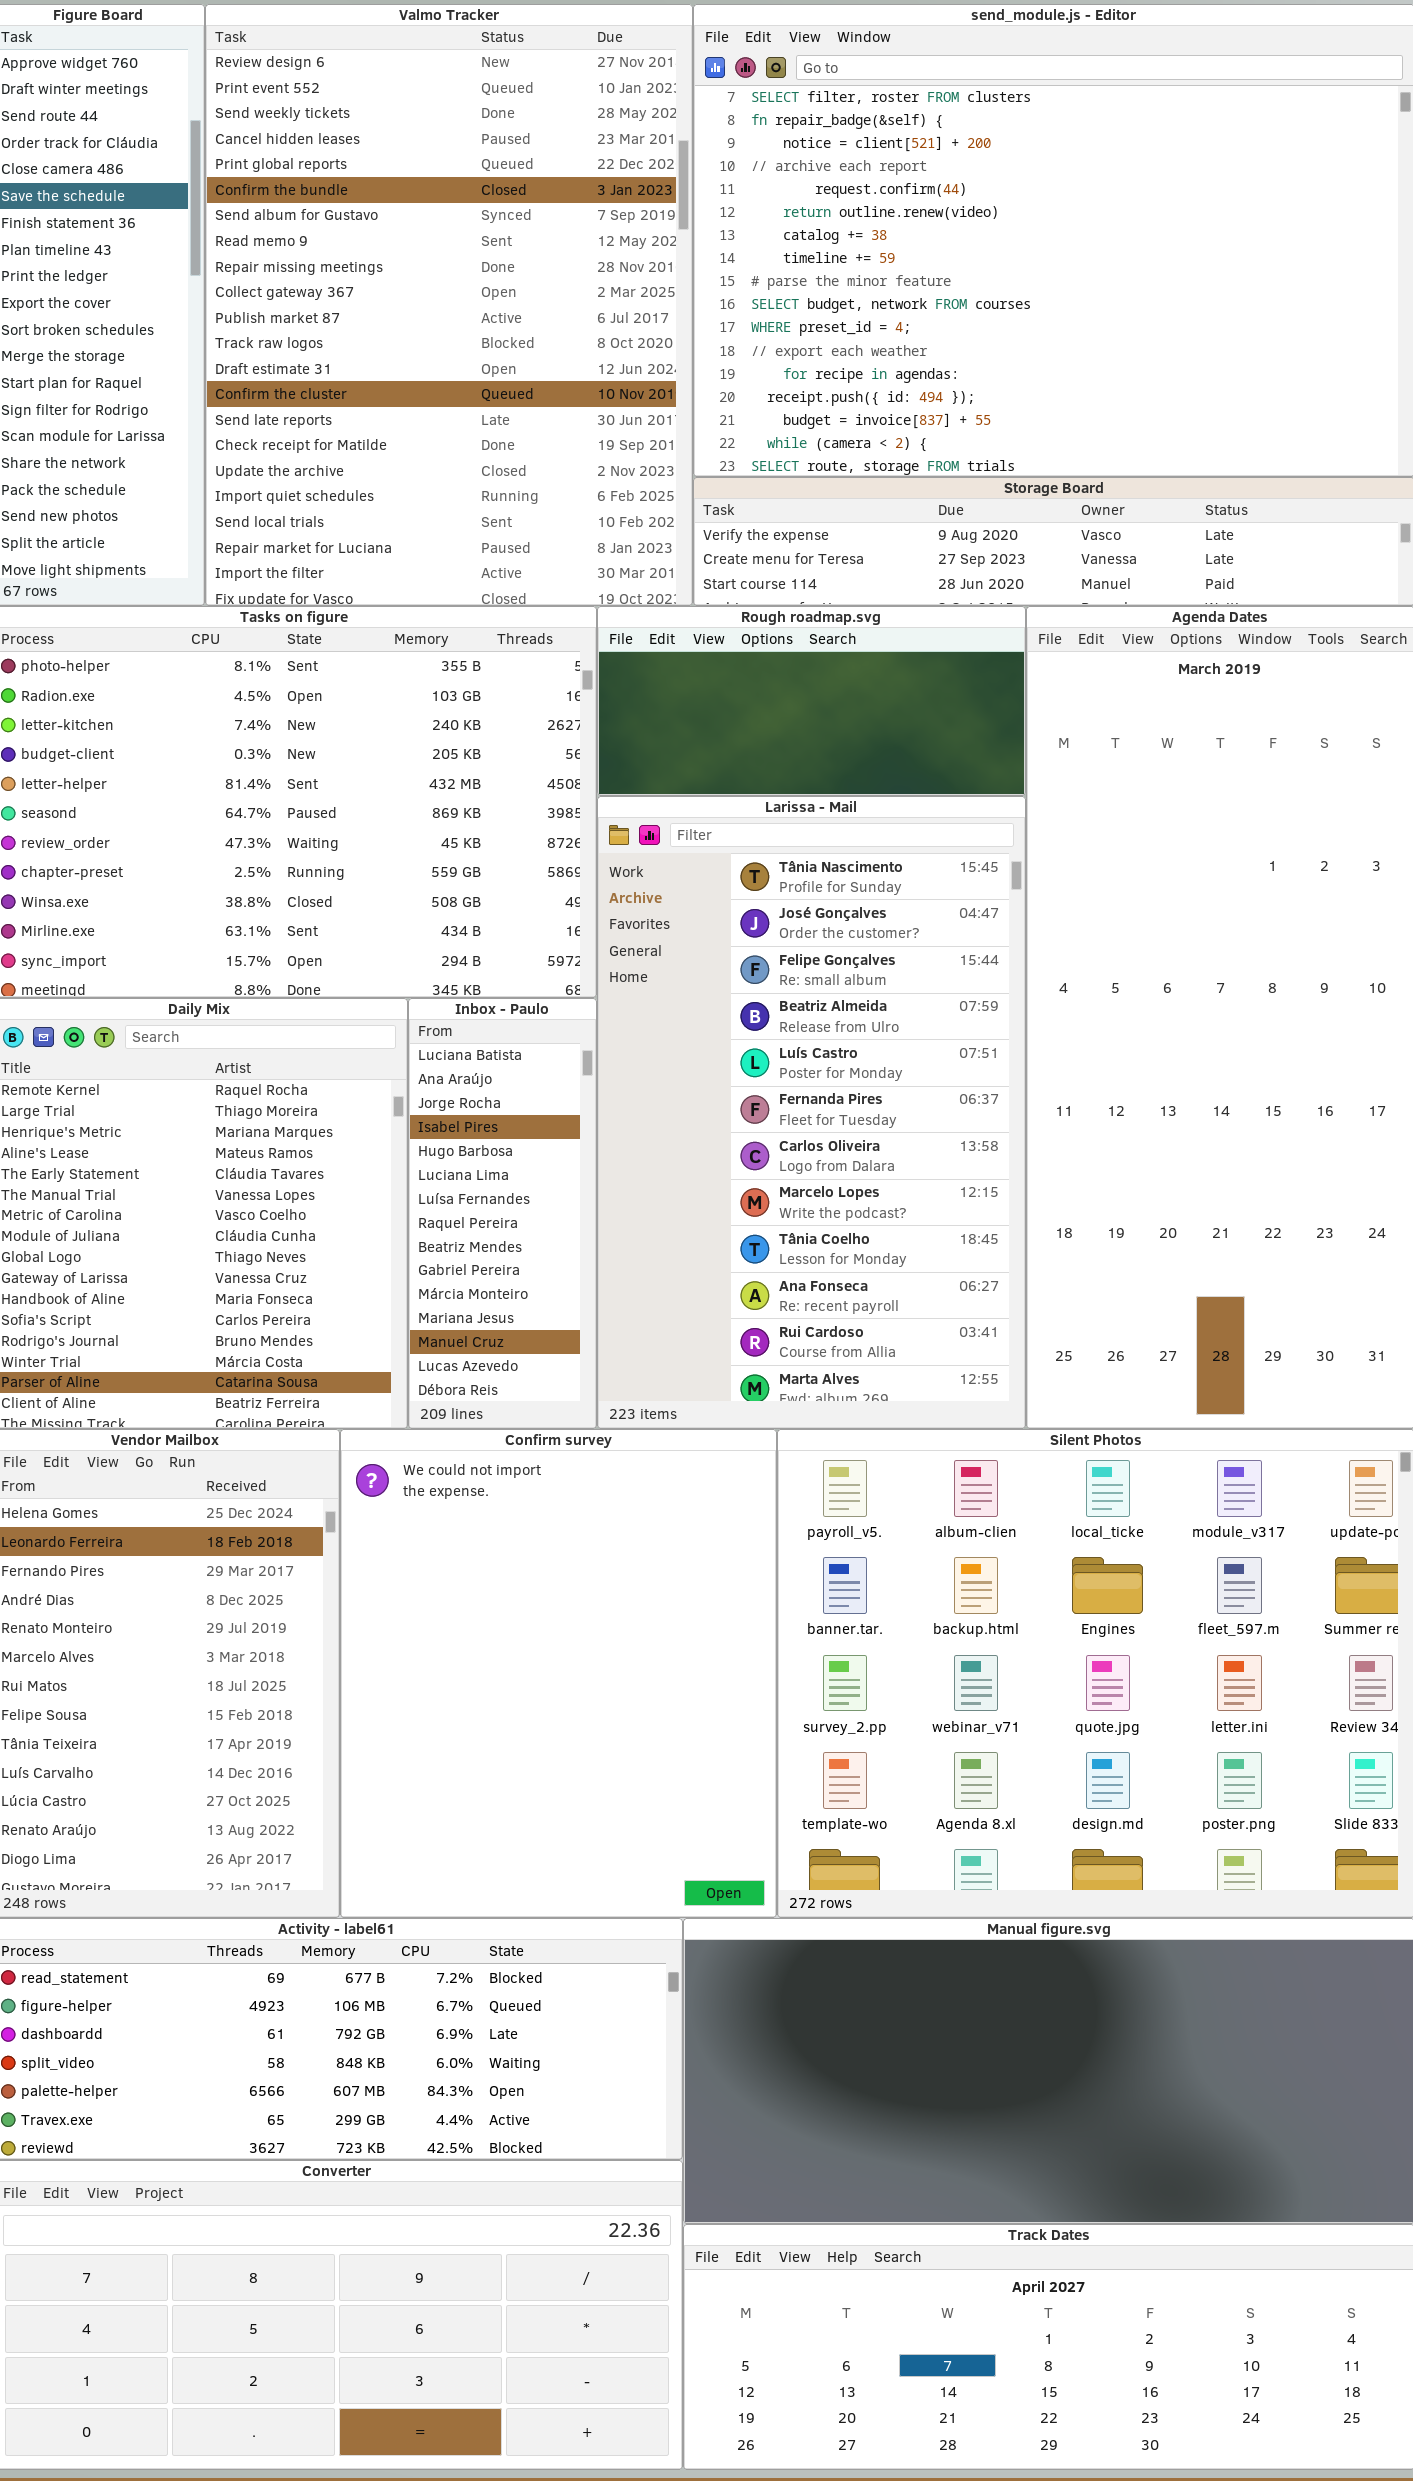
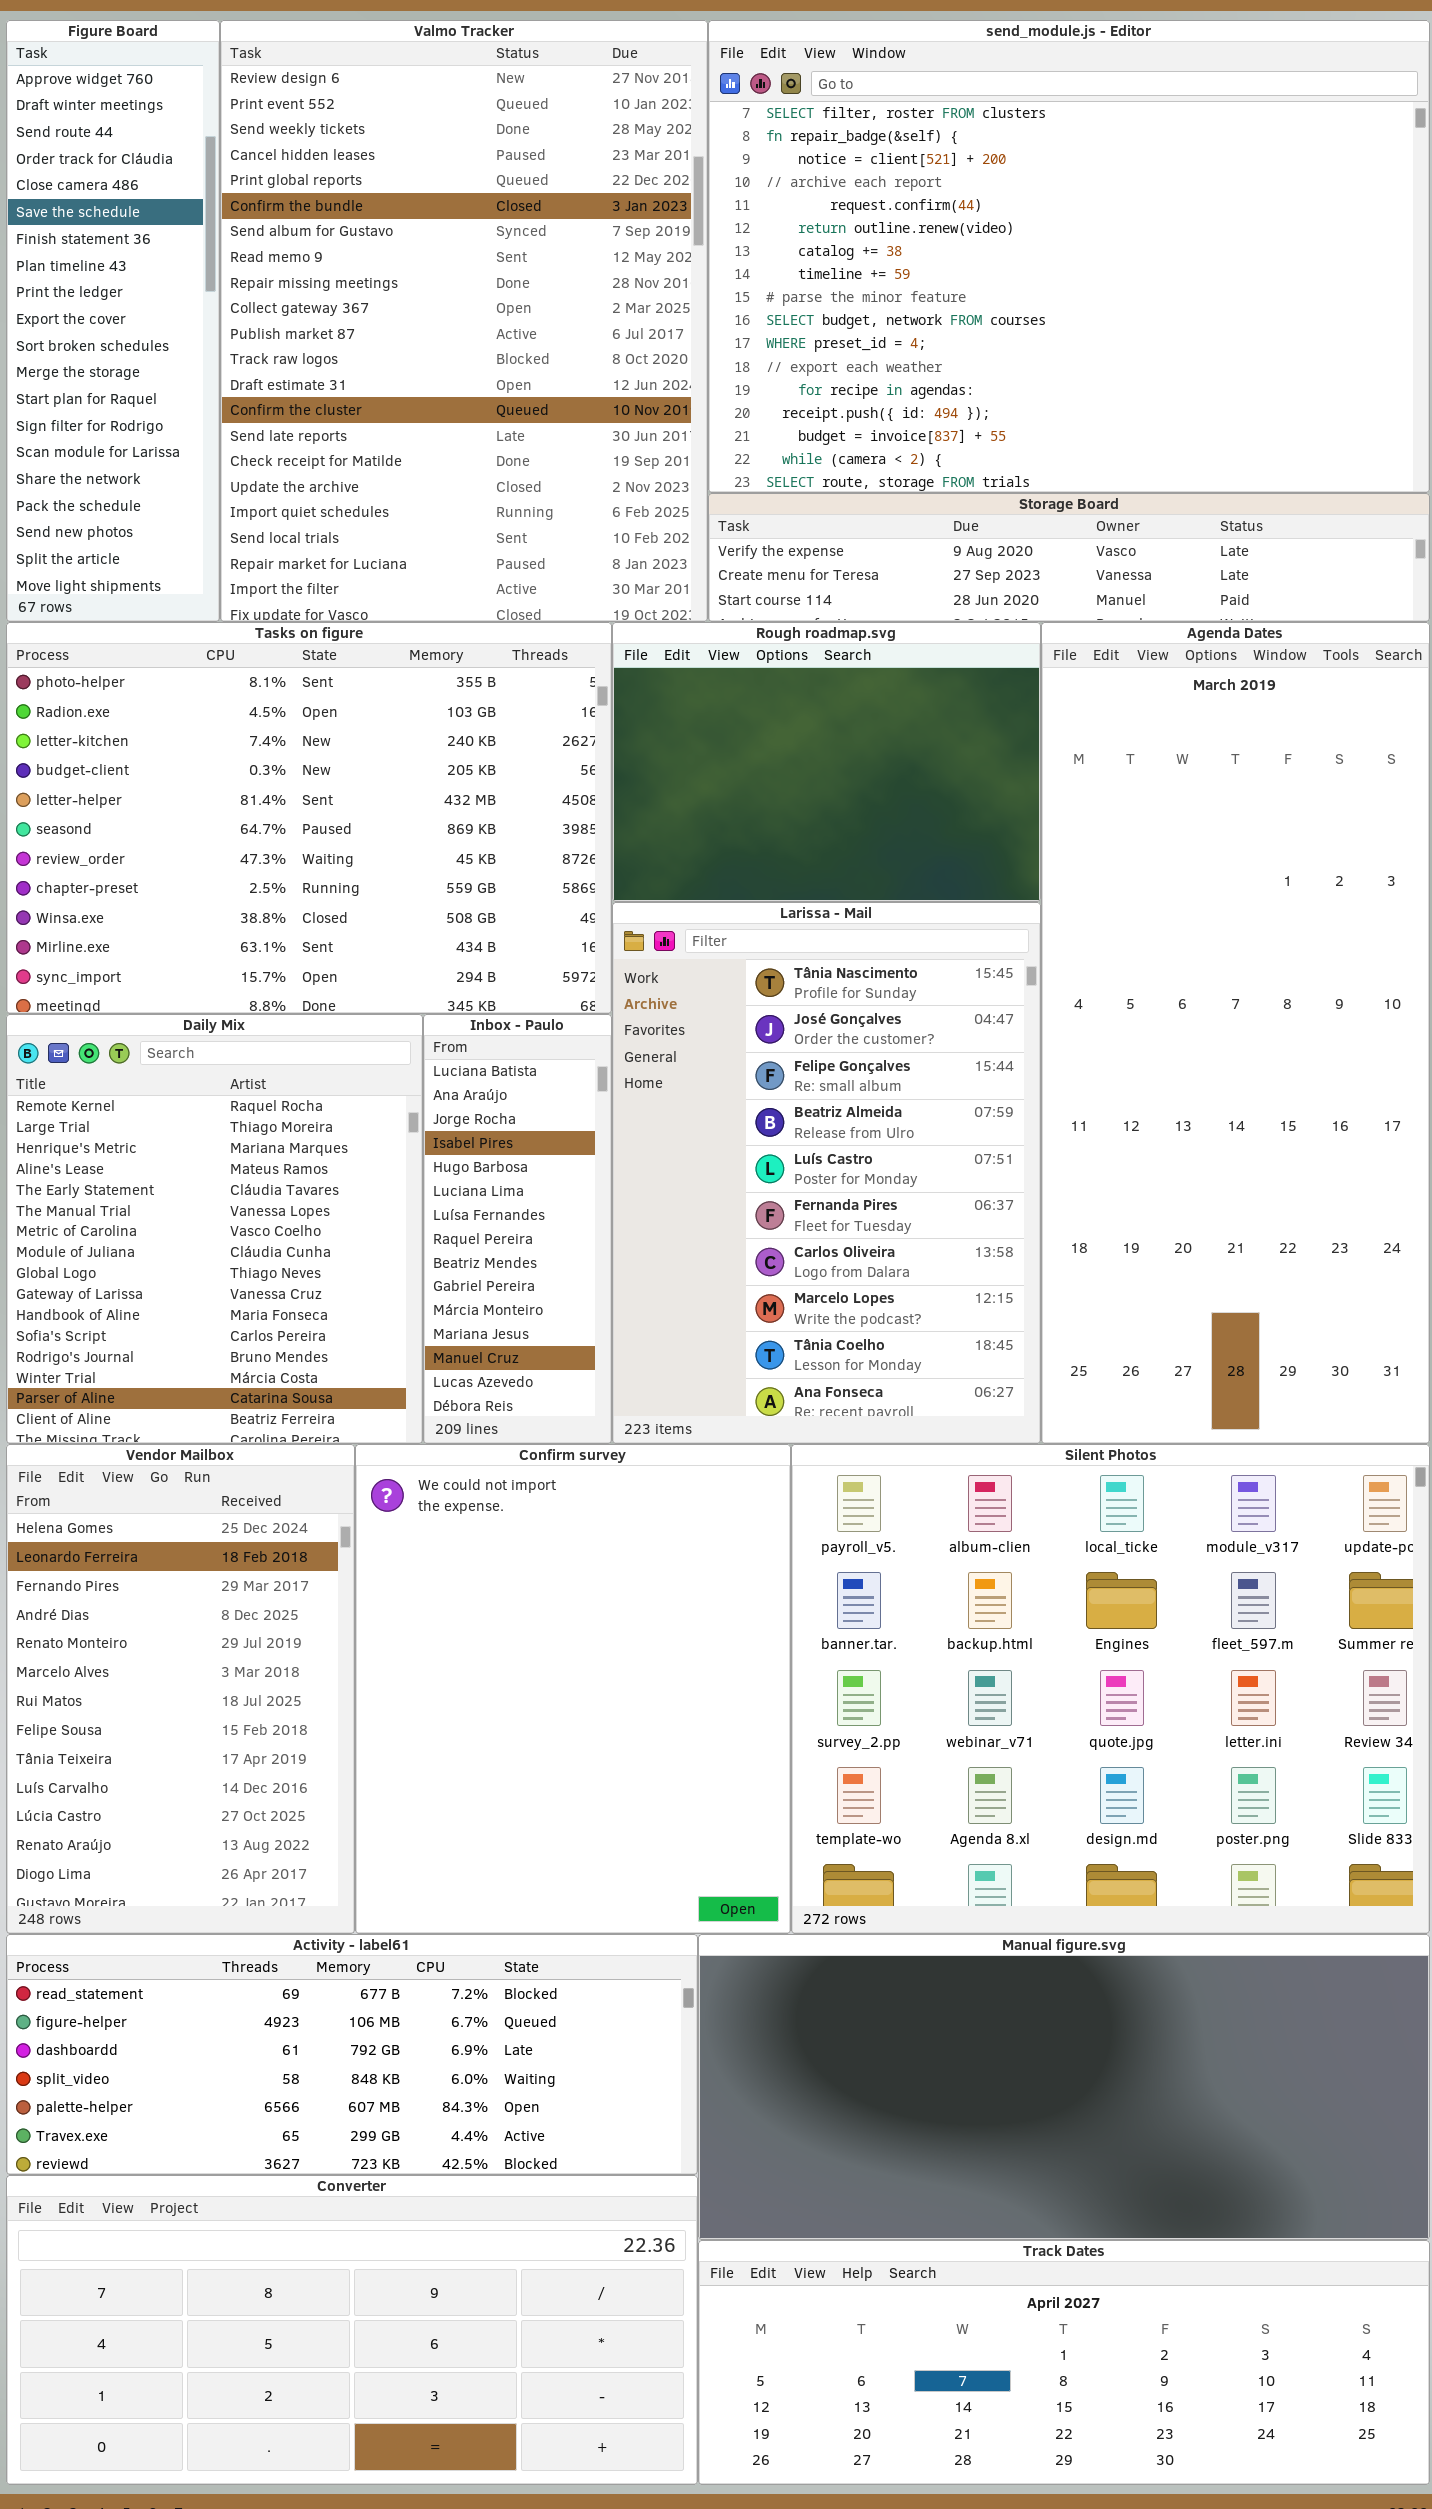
Rough roadmap.svg: [597,606,1026,796] -> [612,622,1041,902], resized
Larissa - Mail: [597,796,1026,1429] -> [612,902,1041,1444], resized

